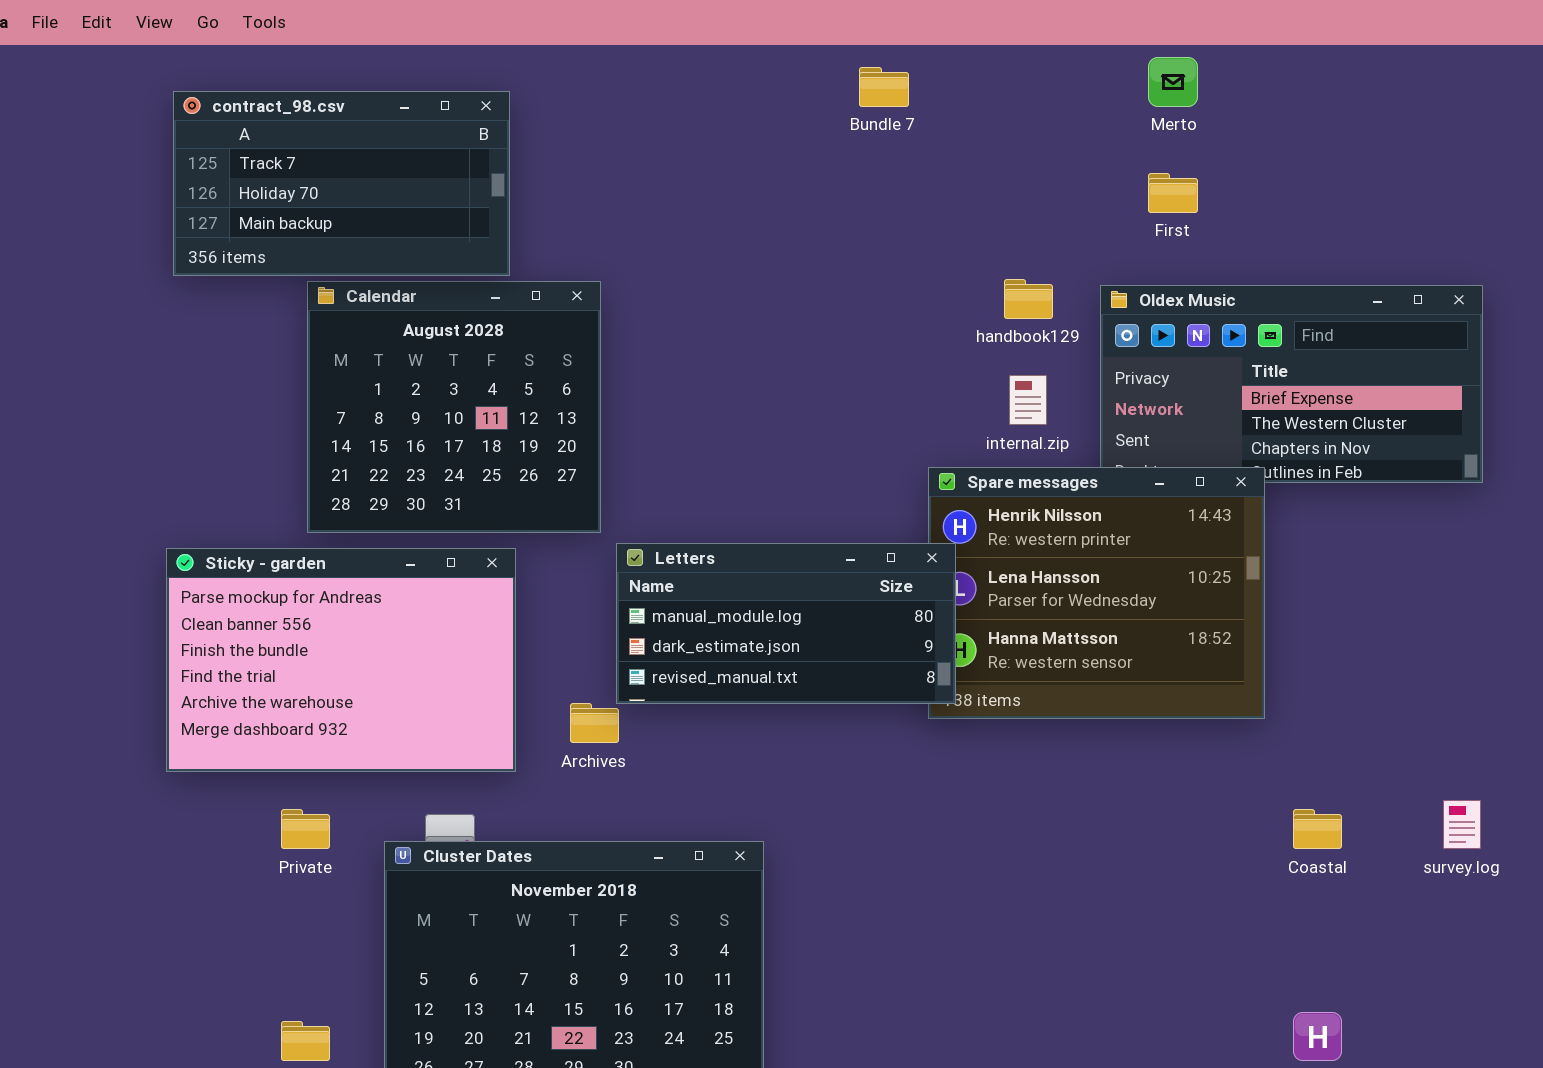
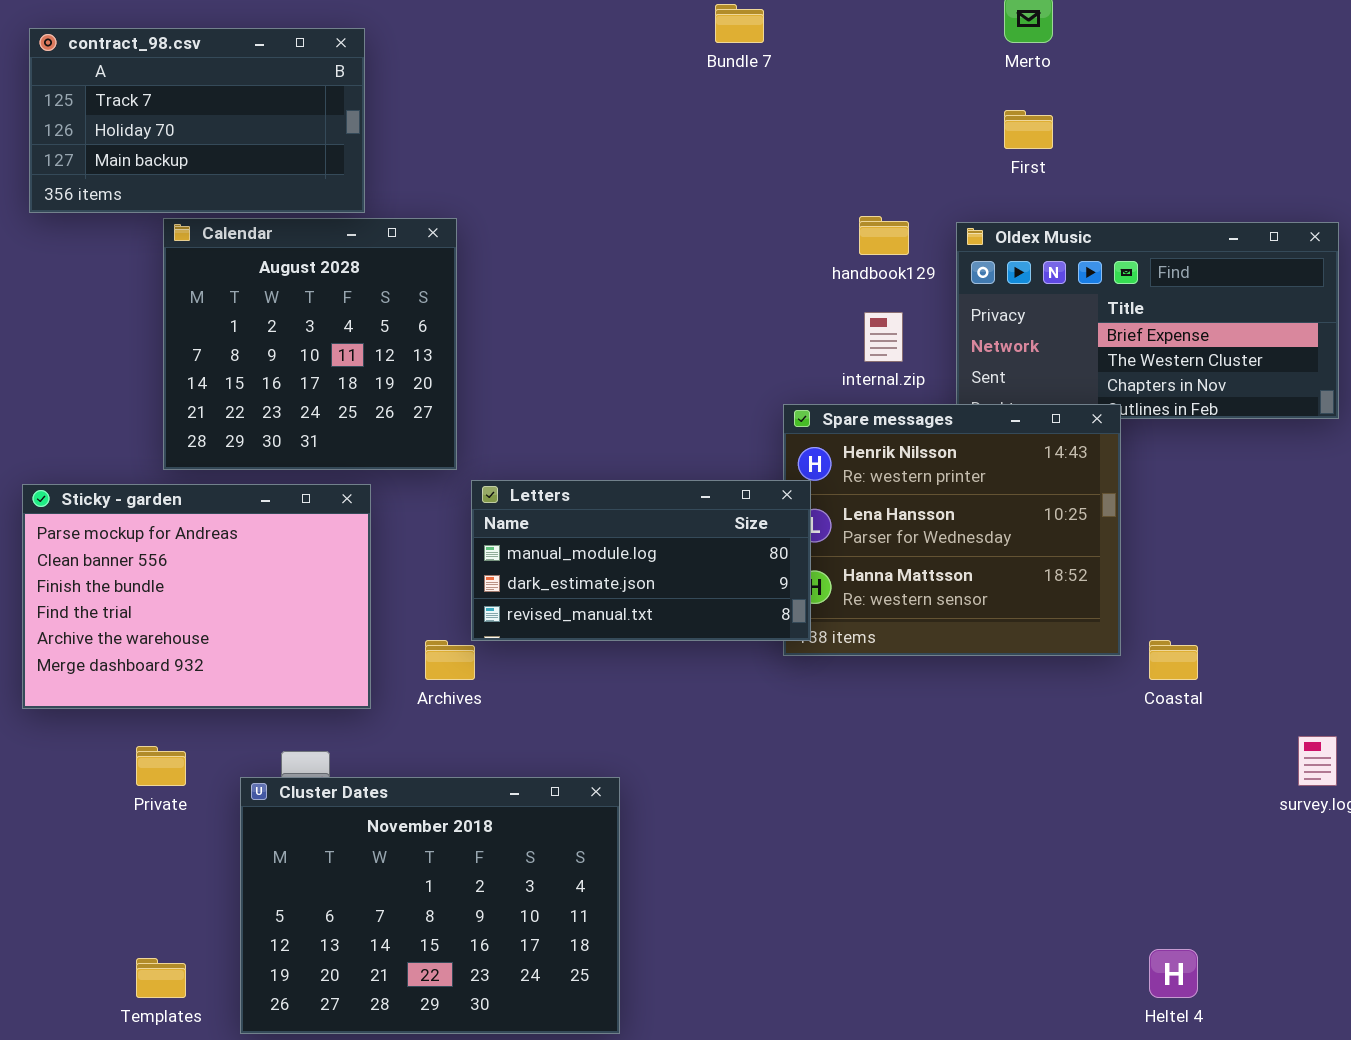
Coastal: [1293,809,1342,849] -> [1149,640,1198,680], moved

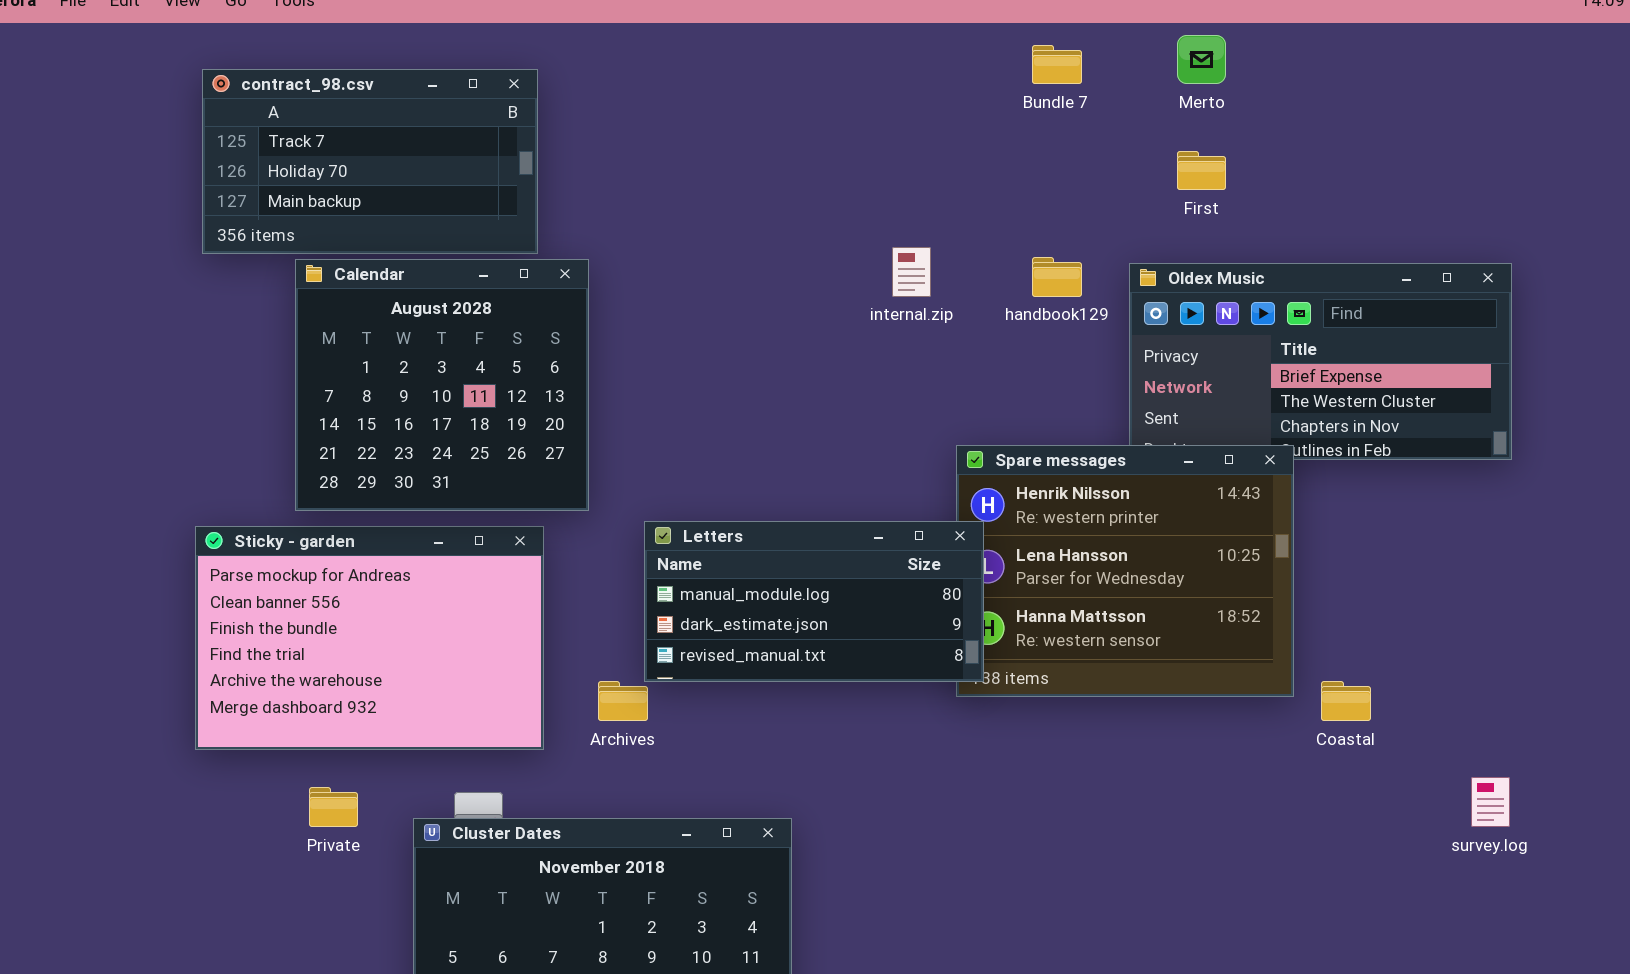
Bundle 7: [715,4,764,43] -> [1032,45,1082,84], moved
Calendar: [163,218,457,470] -> [295,259,589,511], moved
internal.zip: [864,312,903,362] -> [892,247,931,297], moved

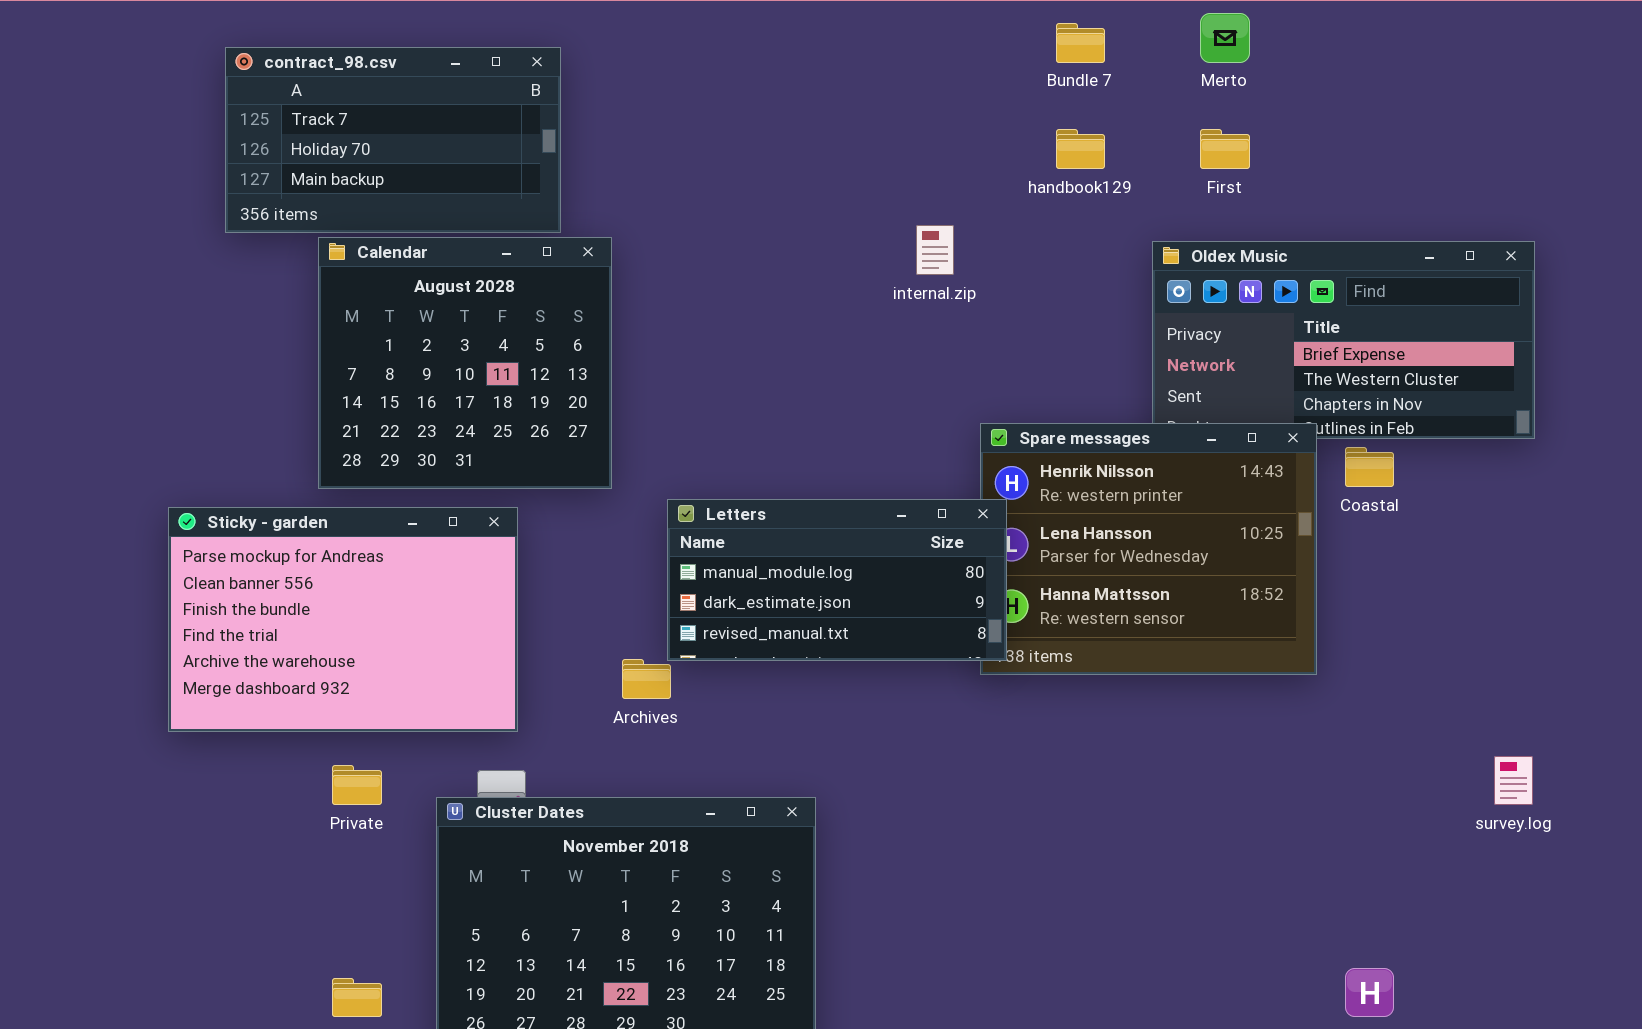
handbook129: [1032,257,1082,297] -> [1056,129,1105,169], moved
Sticky - garden: [195,526,544,750] -> [168,507,518,732], moved
Coastal: [1321,681,1371,721] -> [1345,447,1394,487], moved

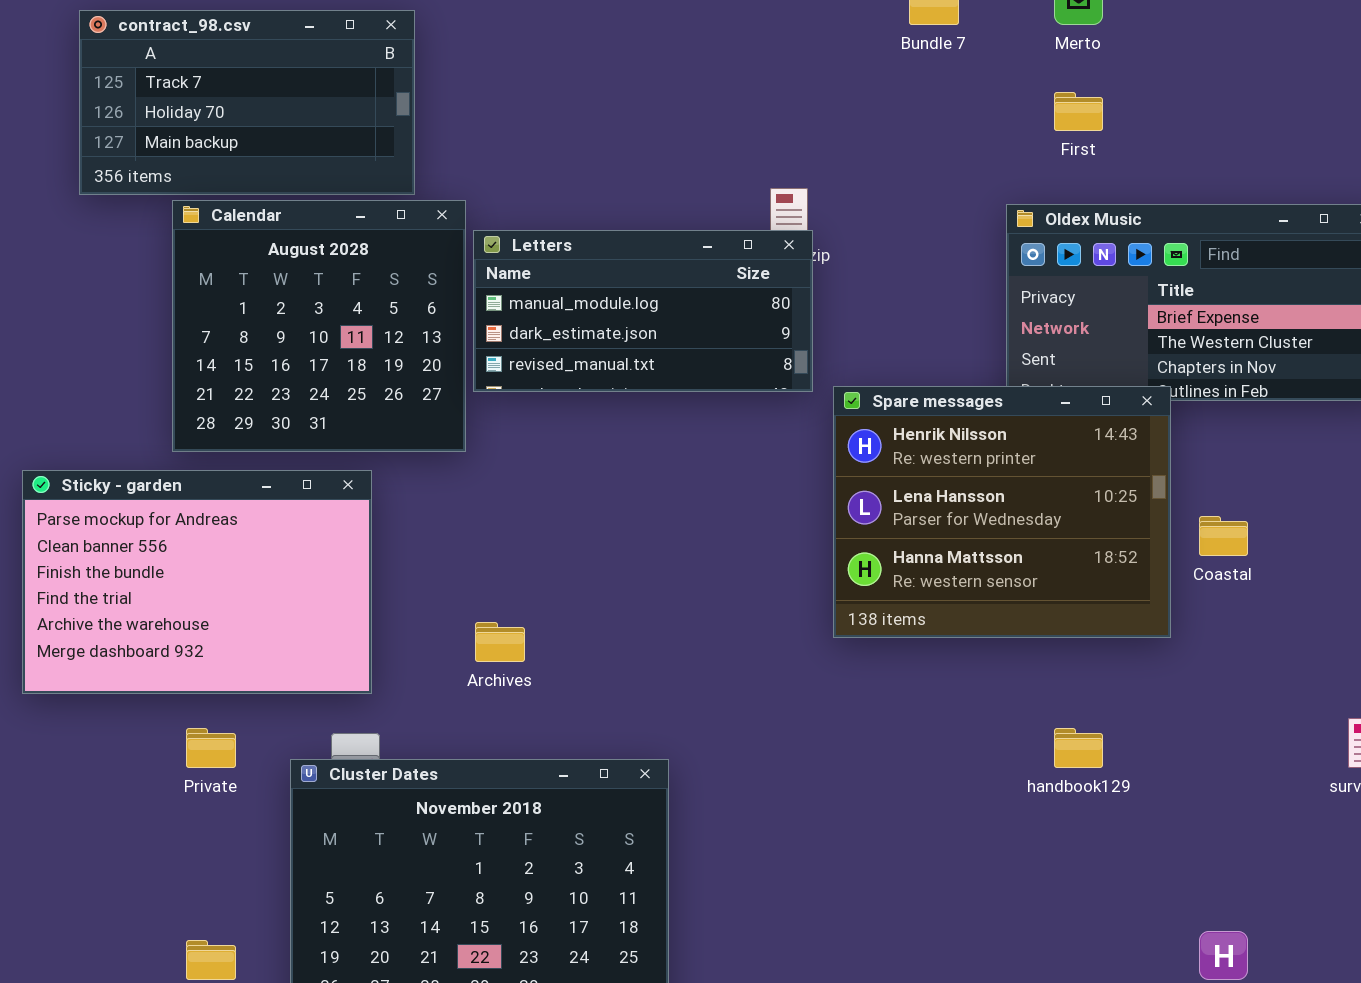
handbook129: [1056,129,1105,169] -> [1054,728,1103,768], moved
Coastal: [1345,447,1394,487] -> [1199,516,1248,556], moved
Letters: [667,499,1007,661] -> [473,230,813,392], moved

